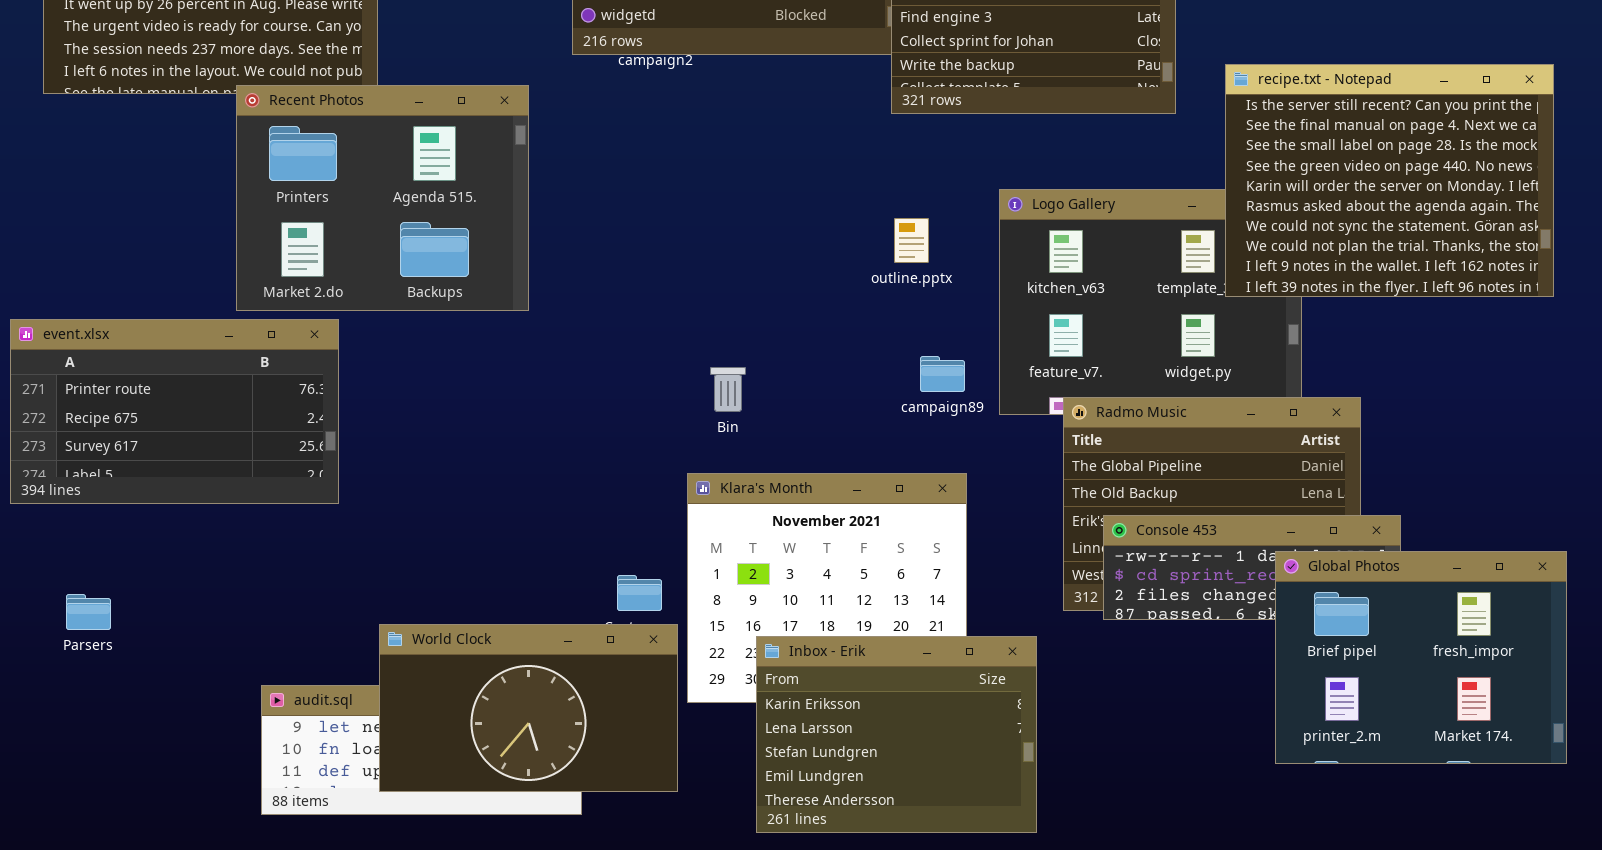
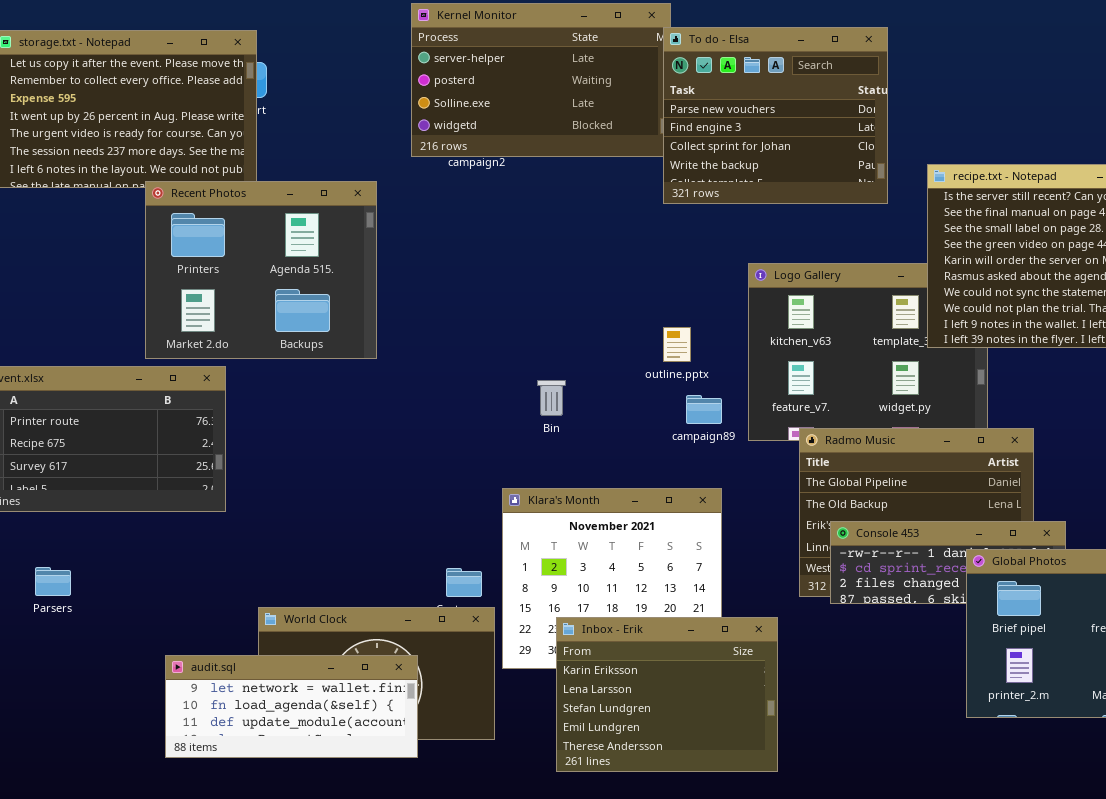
outline.pptx: [894,218,929,263] -> [663,327,691,362], moved
Bin: [710,367,746,412] -> [537,380,566,416], moved
Parsers: [66,594,111,630] -> [35,567,71,596], moved
audit.sql: [261,685,582,815] -> [165,655,418,758], raised

